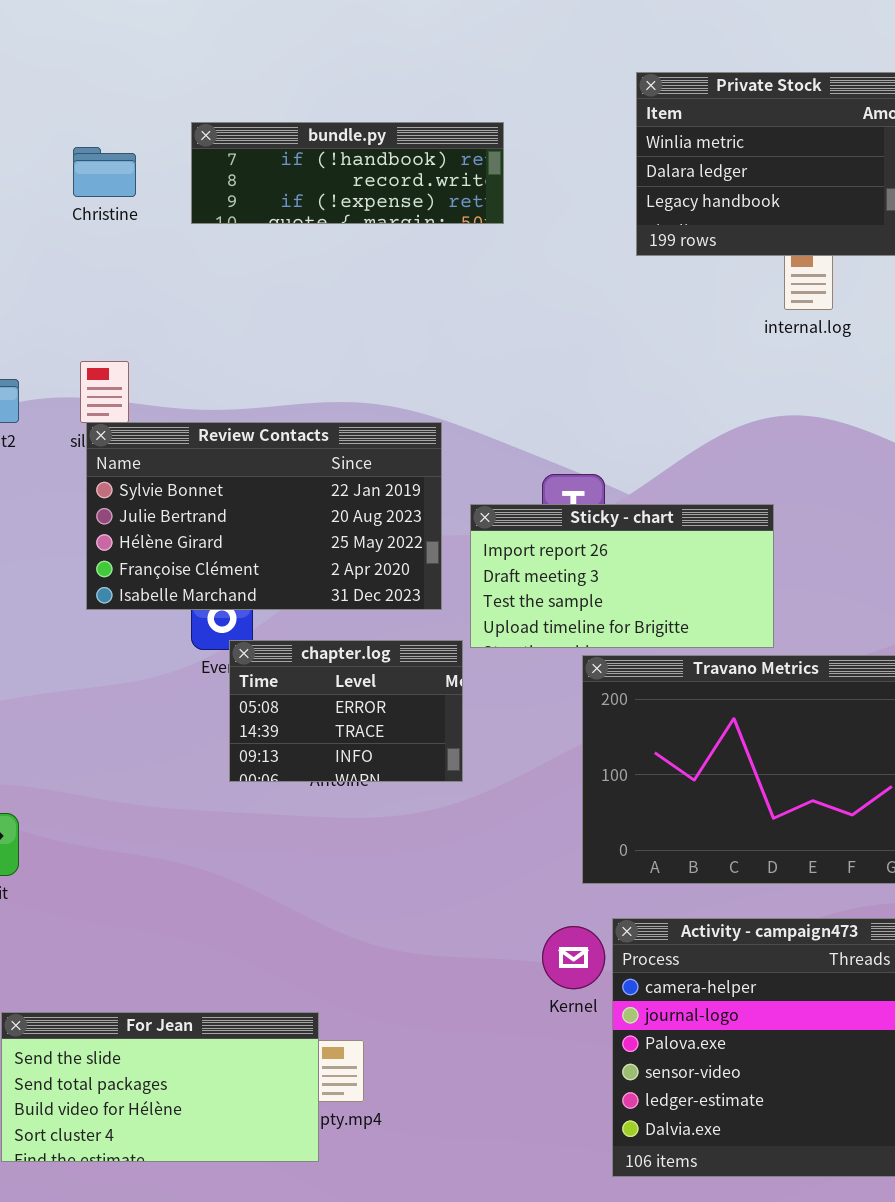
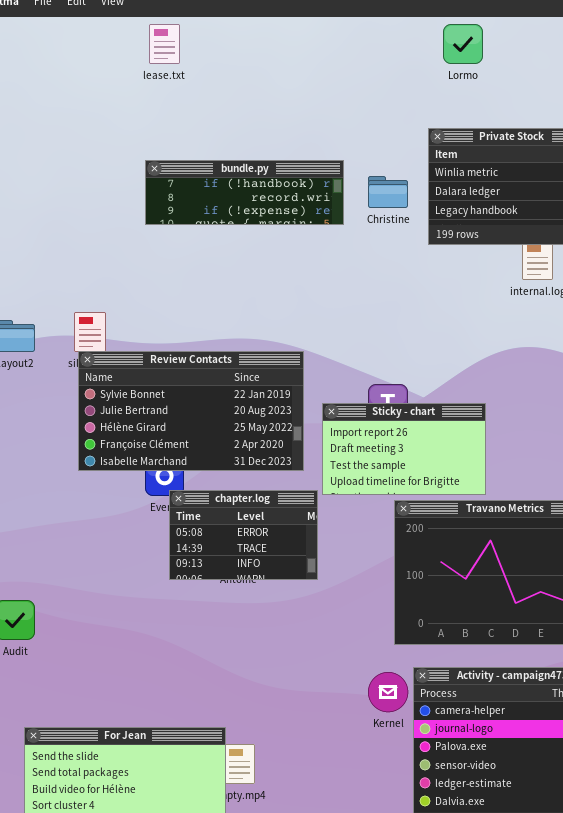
Christine: [73,147,136,197] -> [368,176,408,208], moved
Sticky - chart: [470,504,774,648] -> [322,403,486,495], resized

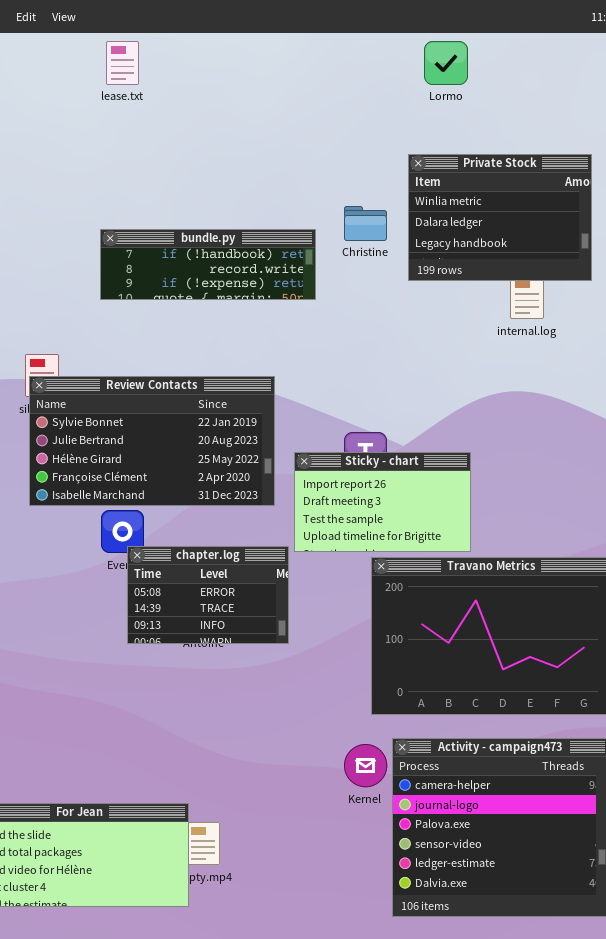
bundle.py: [145,160,344,225] -> [100,229,316,300], moved
Review Contacts: [78,351,304,471] -> [29,376,275,506], moved

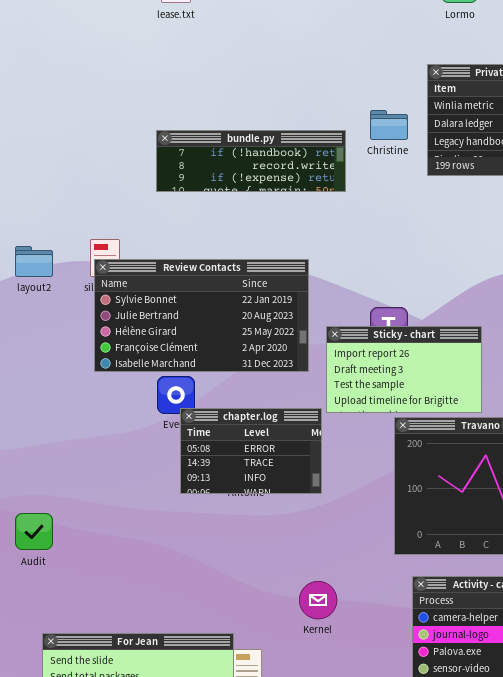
Kernel: [344,744,387,787] -> [299,581,337,619], moved

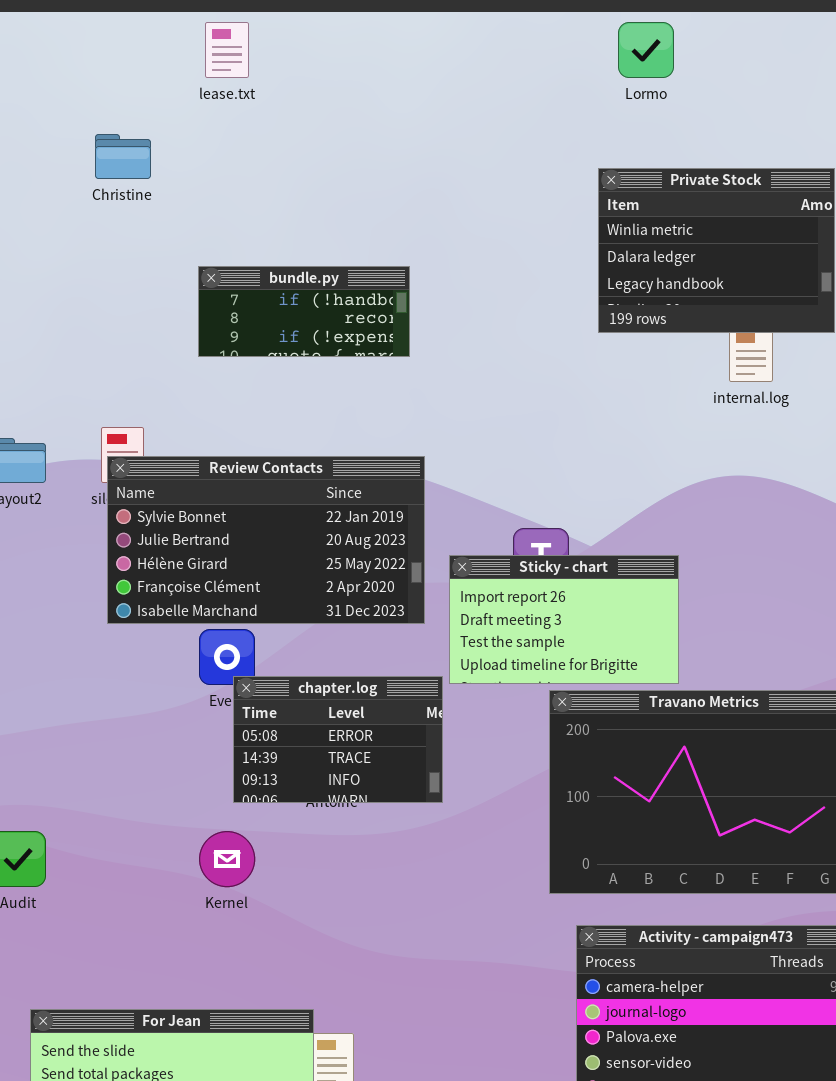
Christine: [370,110,408,140] -> [95,134,151,179], moved
bundle.py: [156,130,346,192] -> [198,266,410,357], resized
Kernel: [299,581,337,619] -> [199,831,255,887], moved

